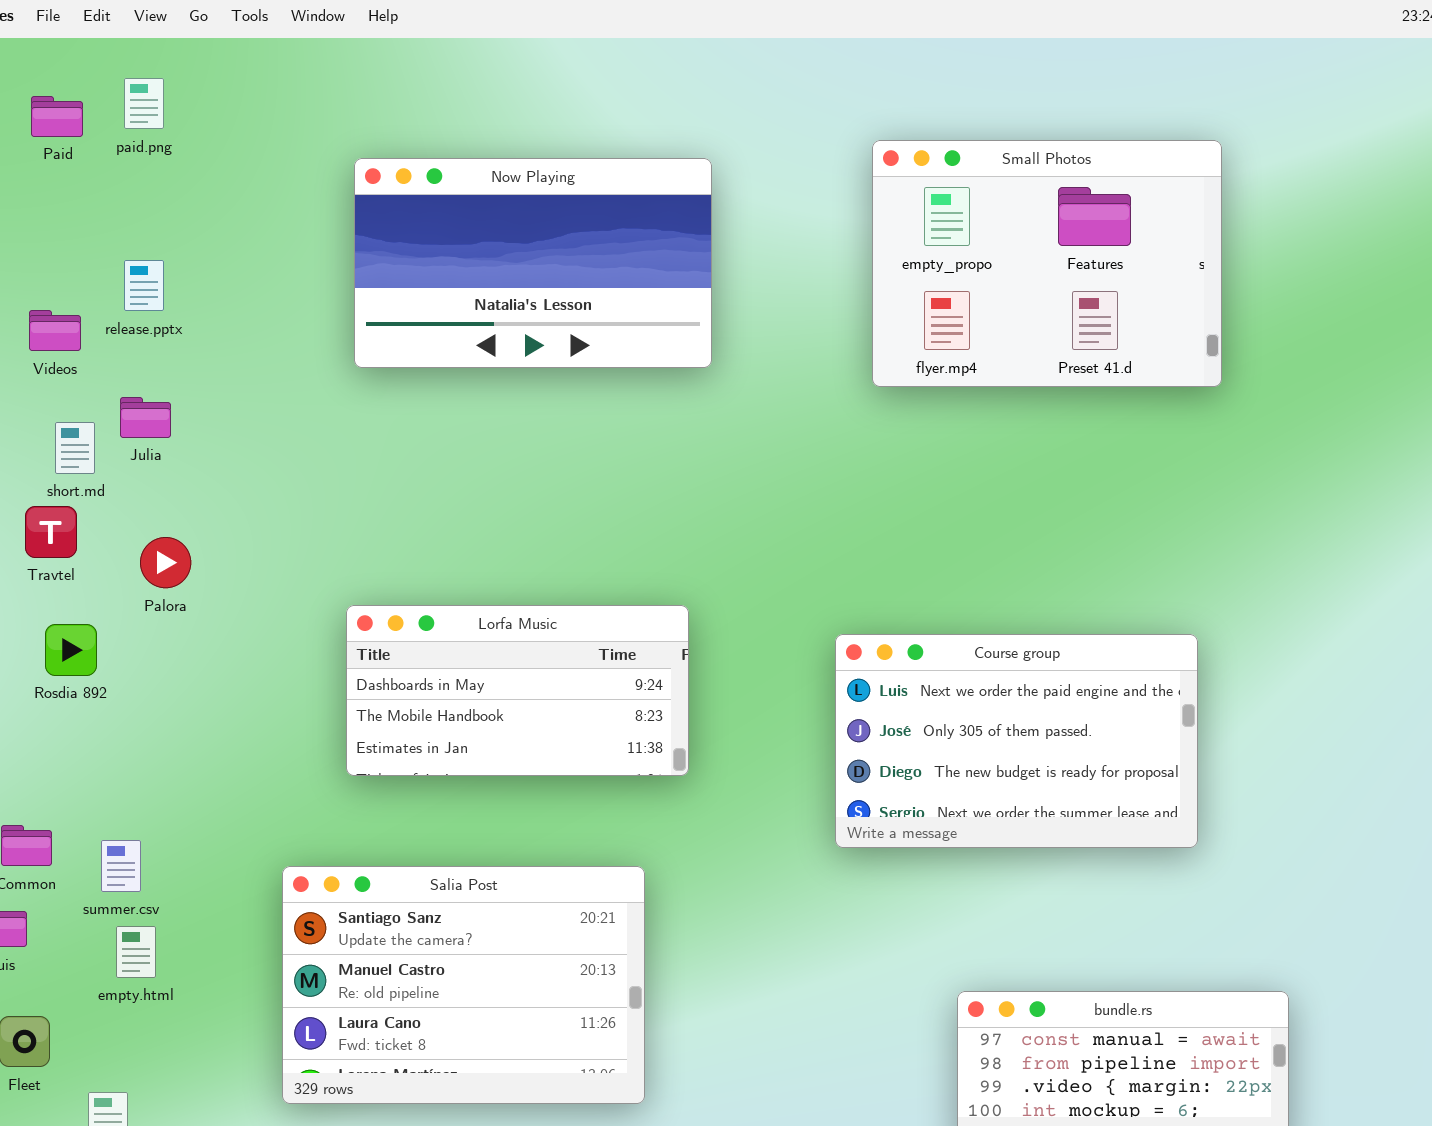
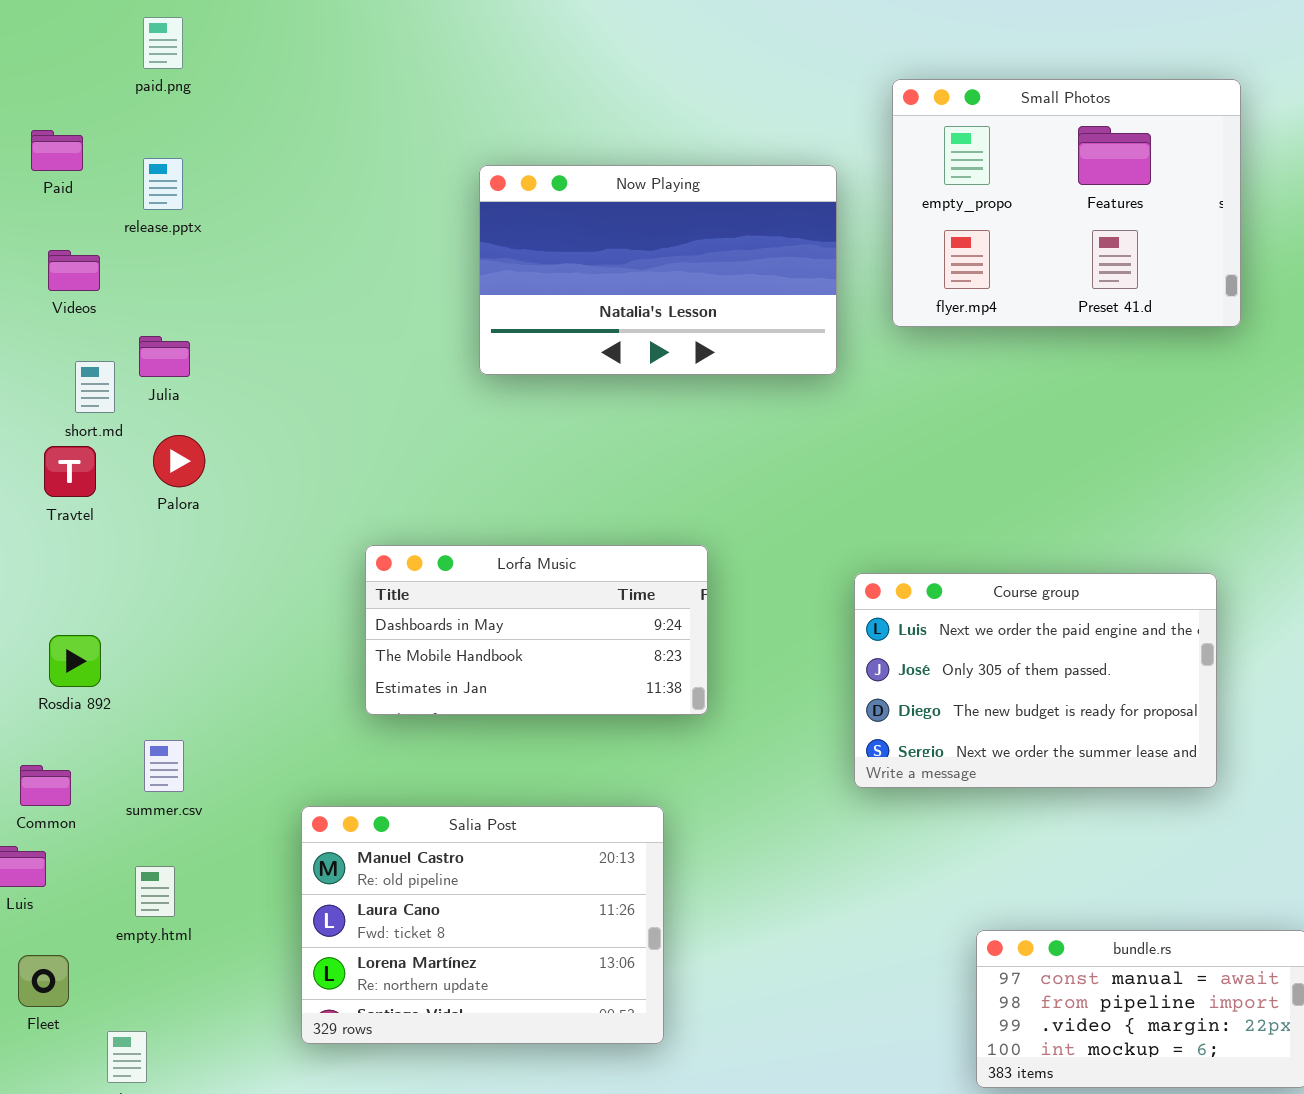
Paid: [31,96,83,137] -> [31,130,83,171], moved
Now Playing: [354,158,712,368] -> [479,165,837,375], moved
release.pptx: [124,260,164,311] -> [143,158,183,210], moved
Palora: [140,537,191,588] -> [153,435,205,487], moved
Rosdia 892: [45,624,97,676] -> [49,635,101,687], moved
summer.csv: [101,840,141,892] -> [144,740,184,792], moved
Salia Post: [282,866,645,1104] -> [301,806,664,1044], scrolled down 1 row

